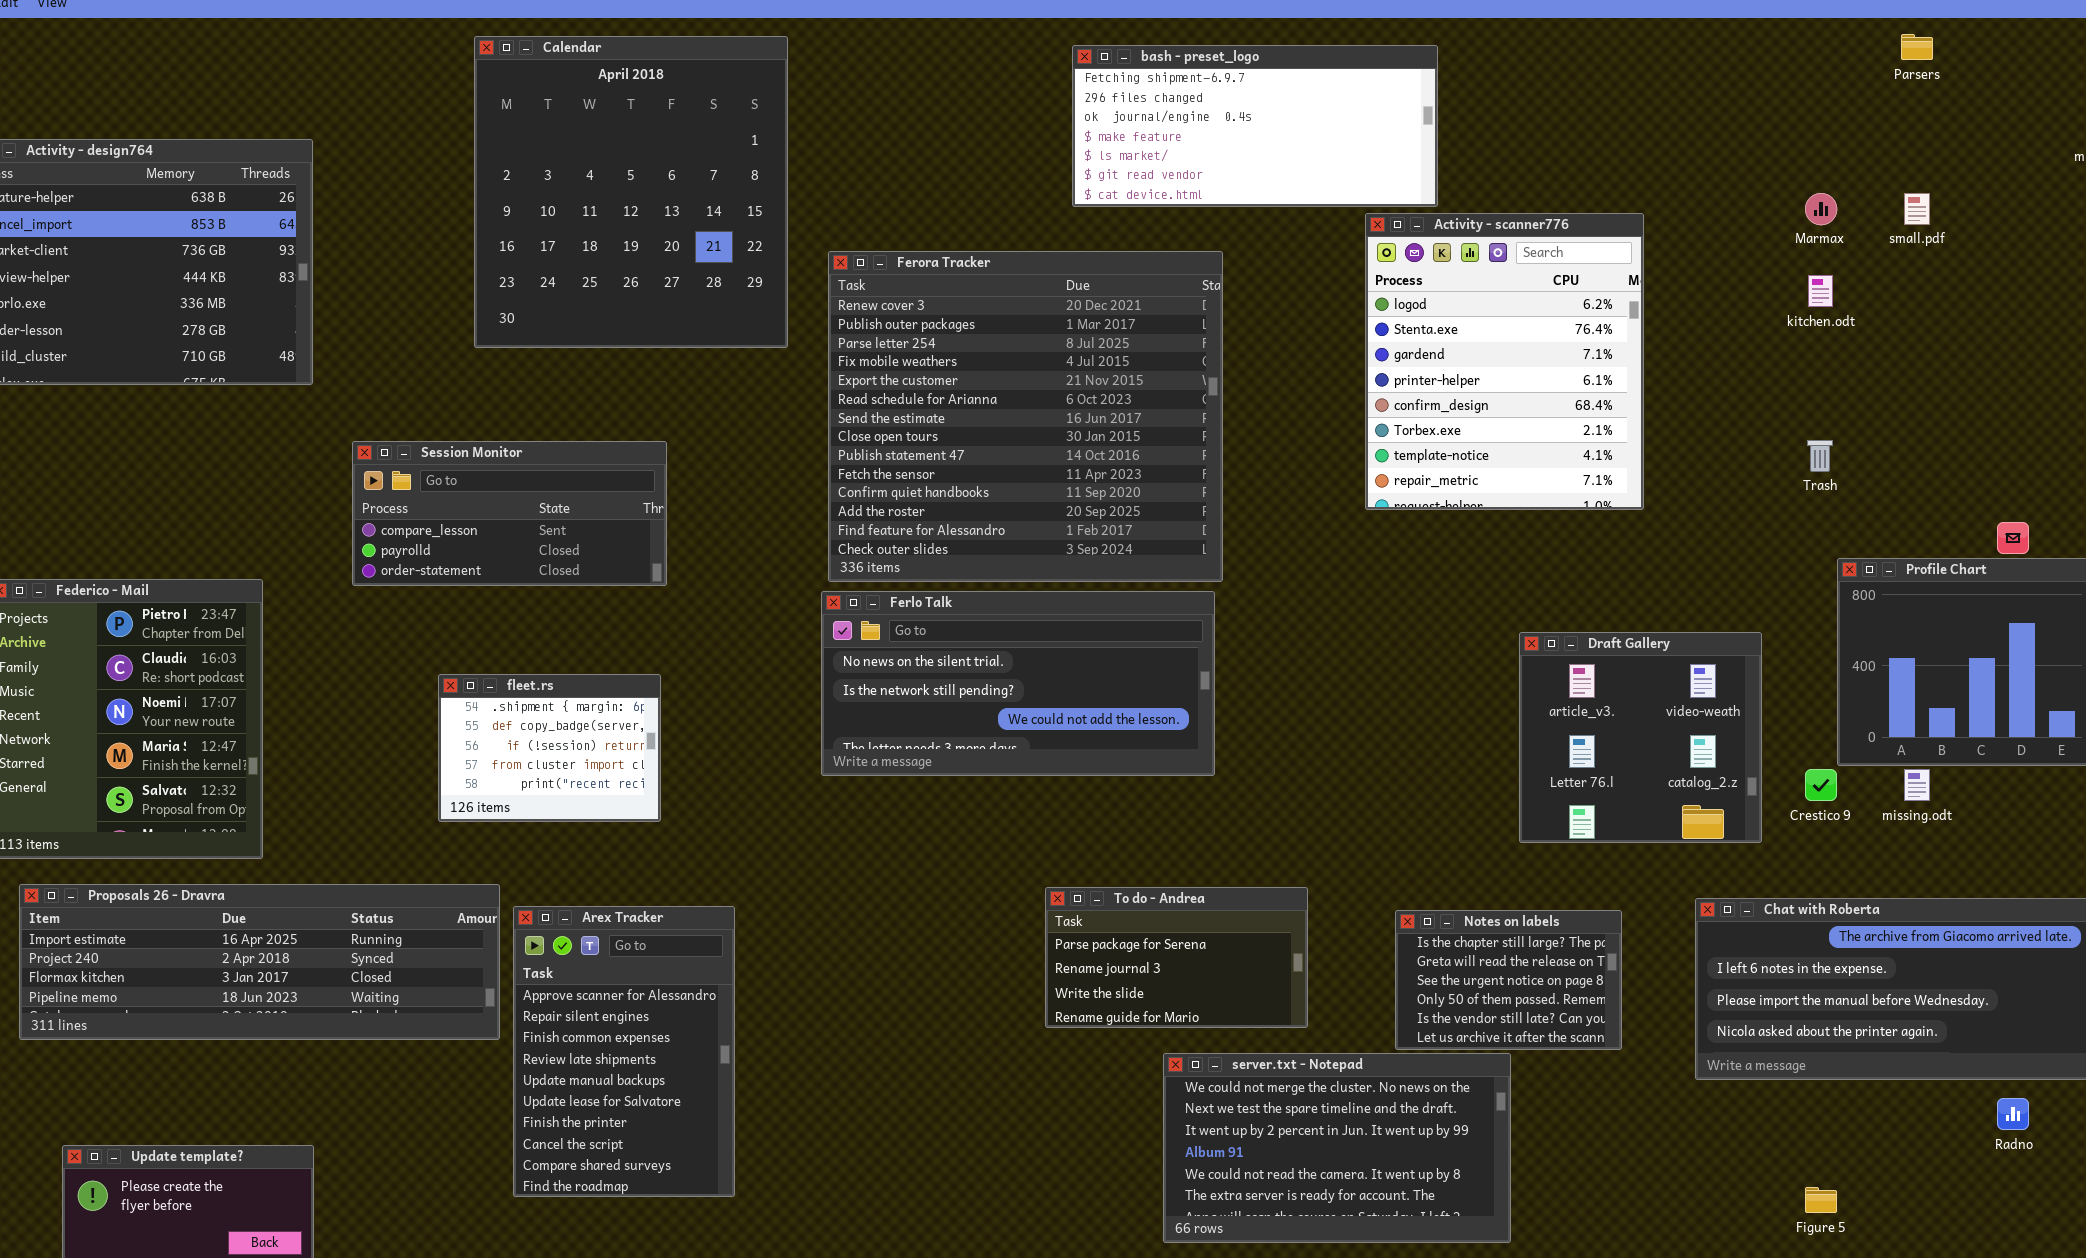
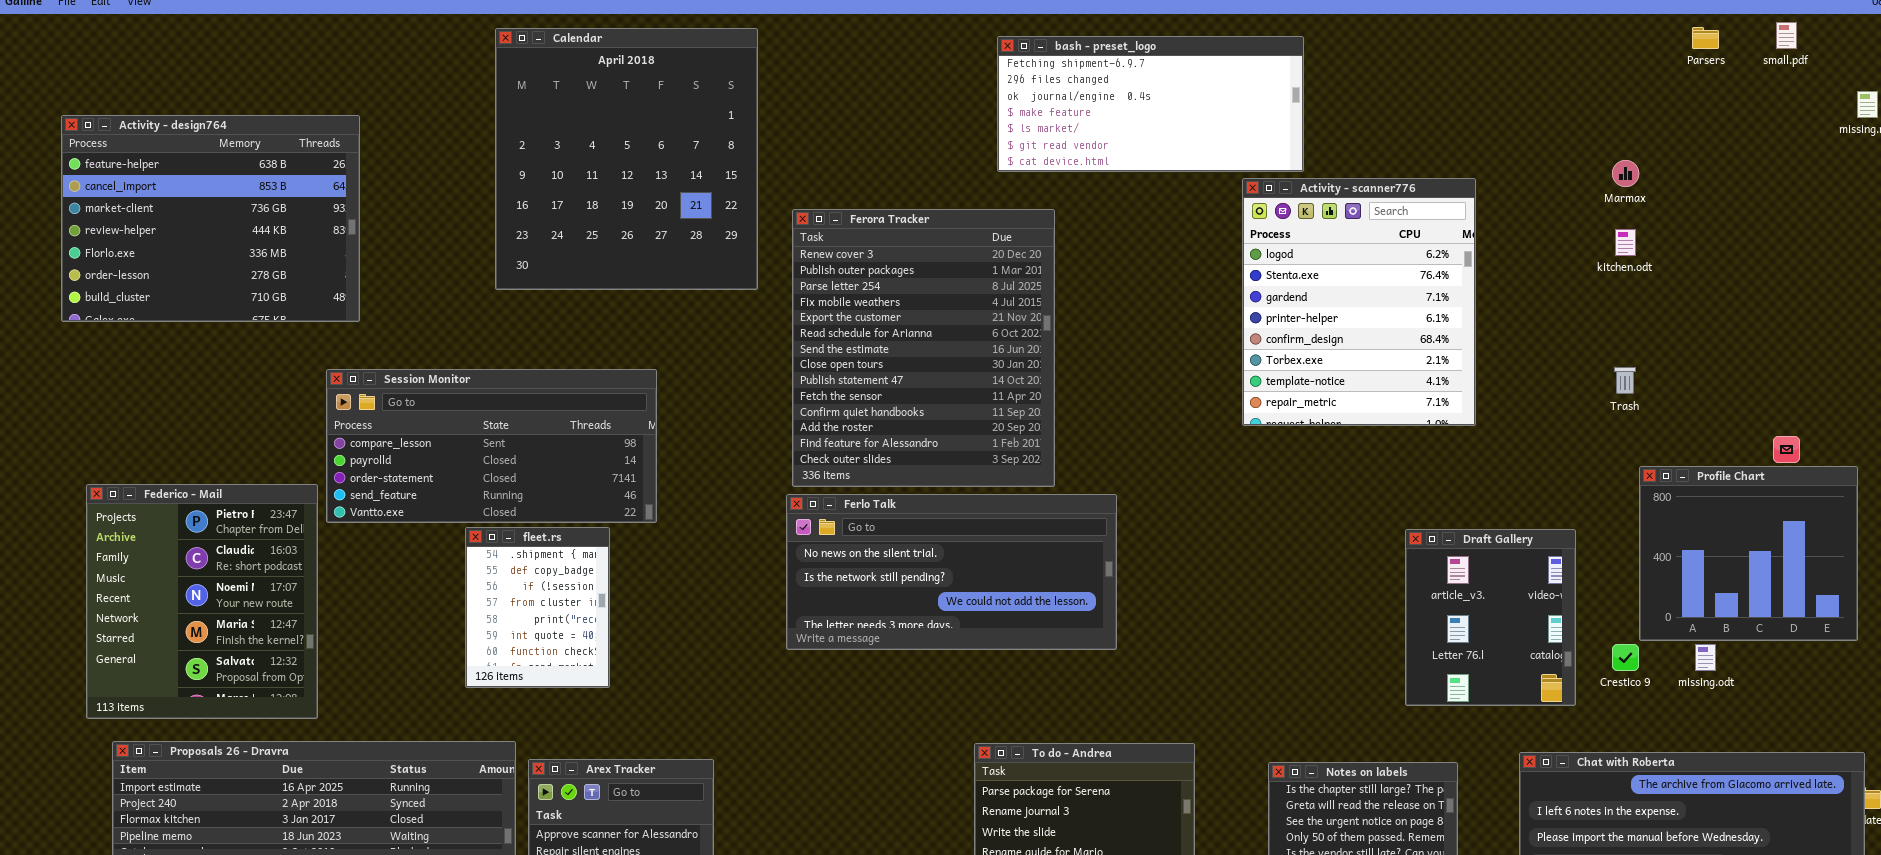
small.pdf: [1904,193,1930,225] -> [1776,22,1797,49], moved
Ferora Tracker: [828,251,1223,582] -> [792,209,1055,487], resized
Session Monitor: [352,441,667,586] -> [326,369,657,523], resized
Draft Gallery: [1519,632,1762,843] -> [1405,529,1576,706], resized
fleet.rs: [438,674,661,822] -> [465,527,610,688], resized

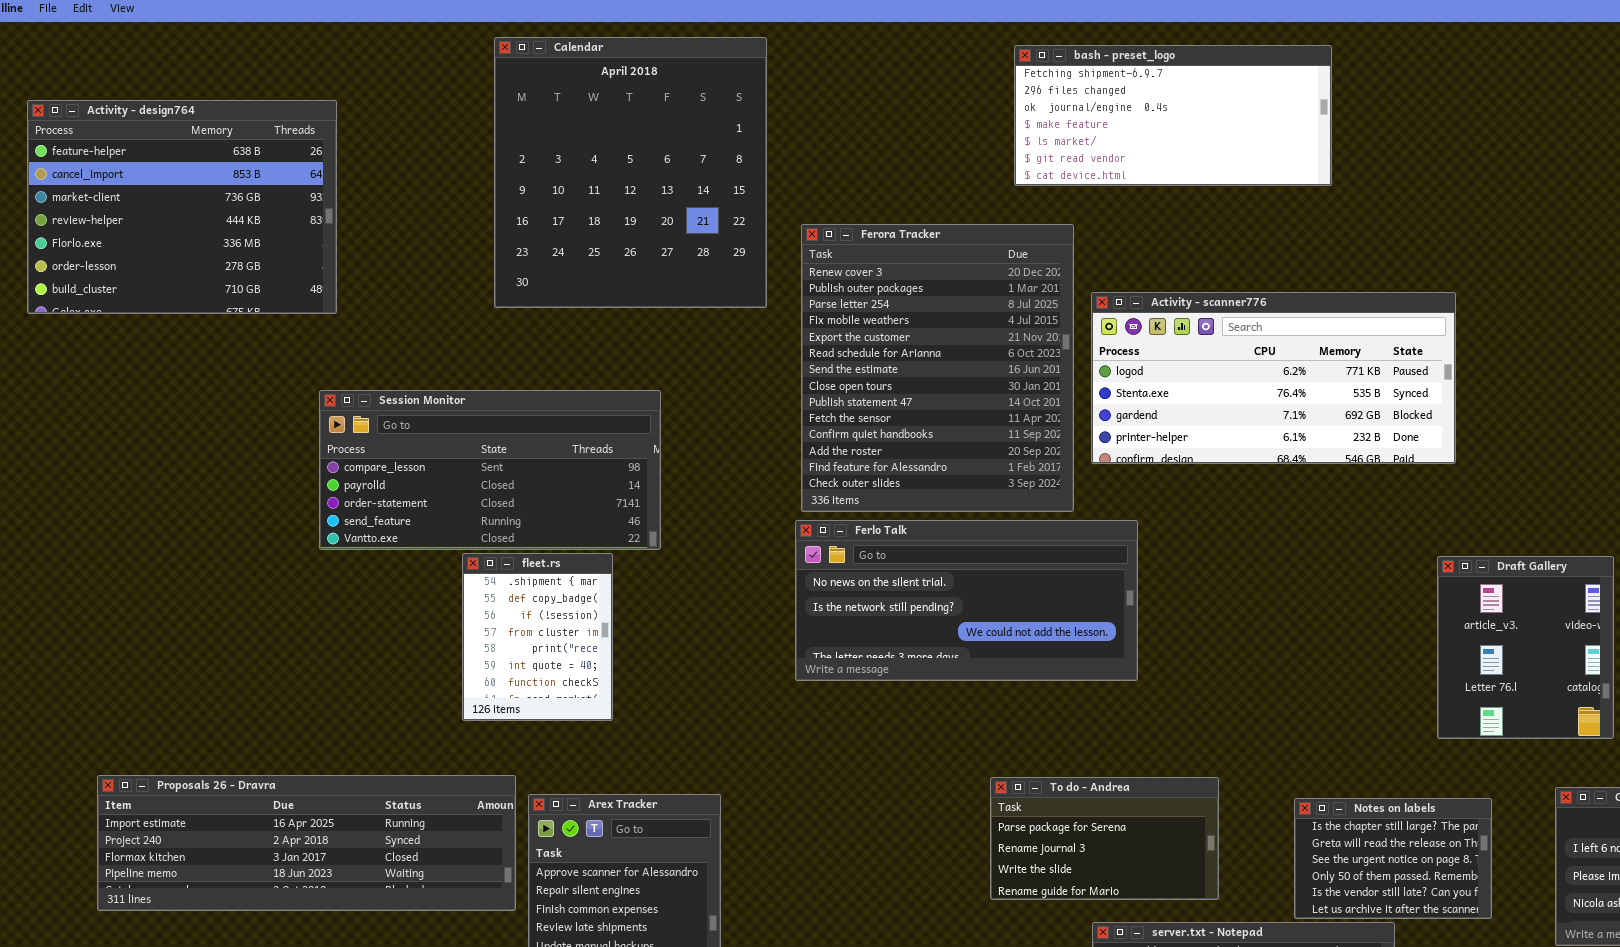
Activity - design764: [61,115,360,322] -> [27,100,337,314], moved
Activity - scanner776: [1242,178,1476,426] -> [1091,292,1456,464], moved, resized
Federico - Mail: [86,484,318,719] -> none, closed

